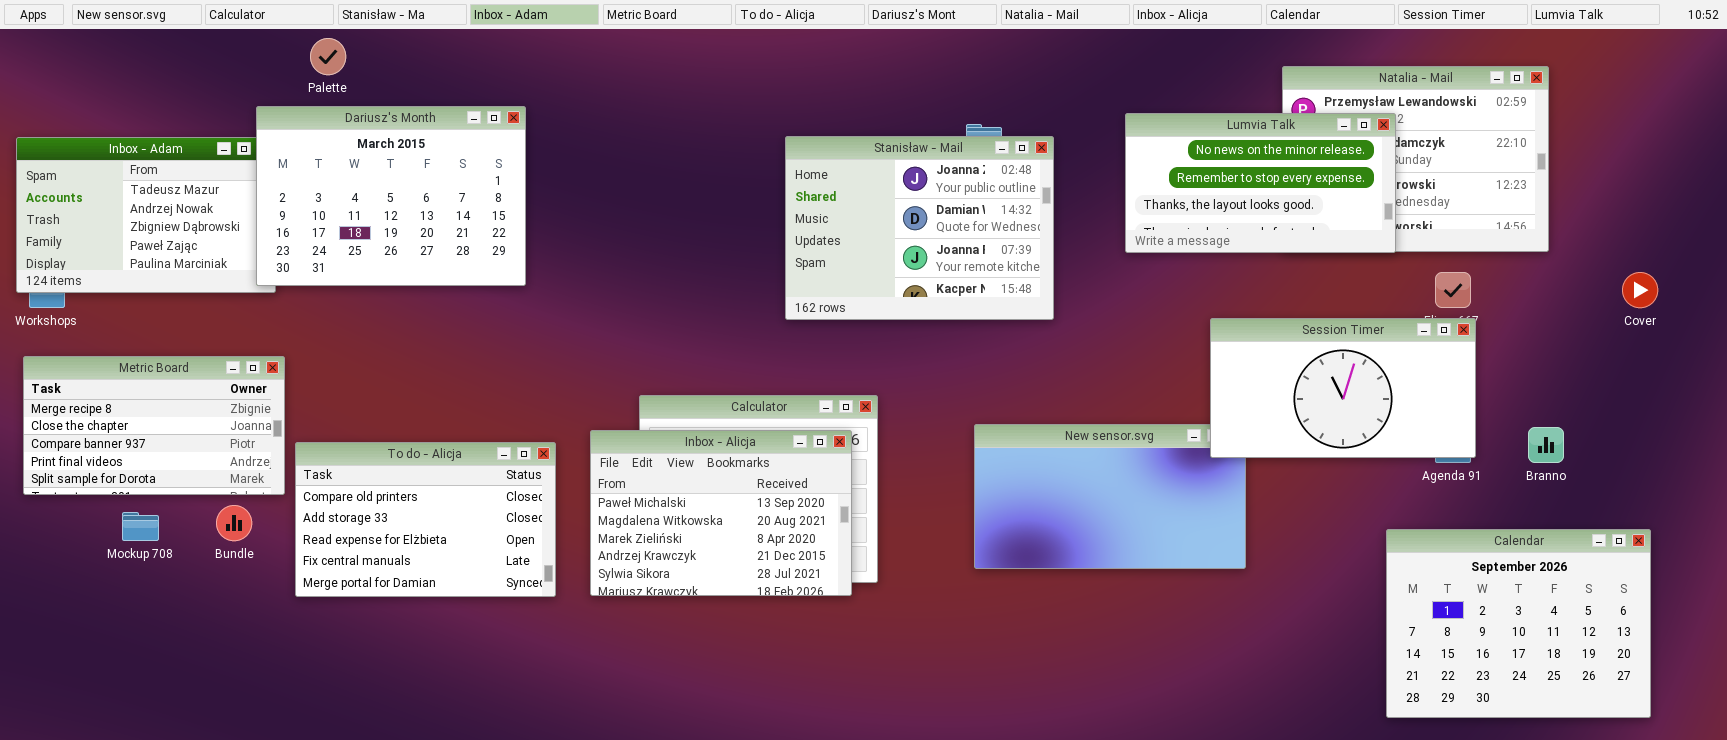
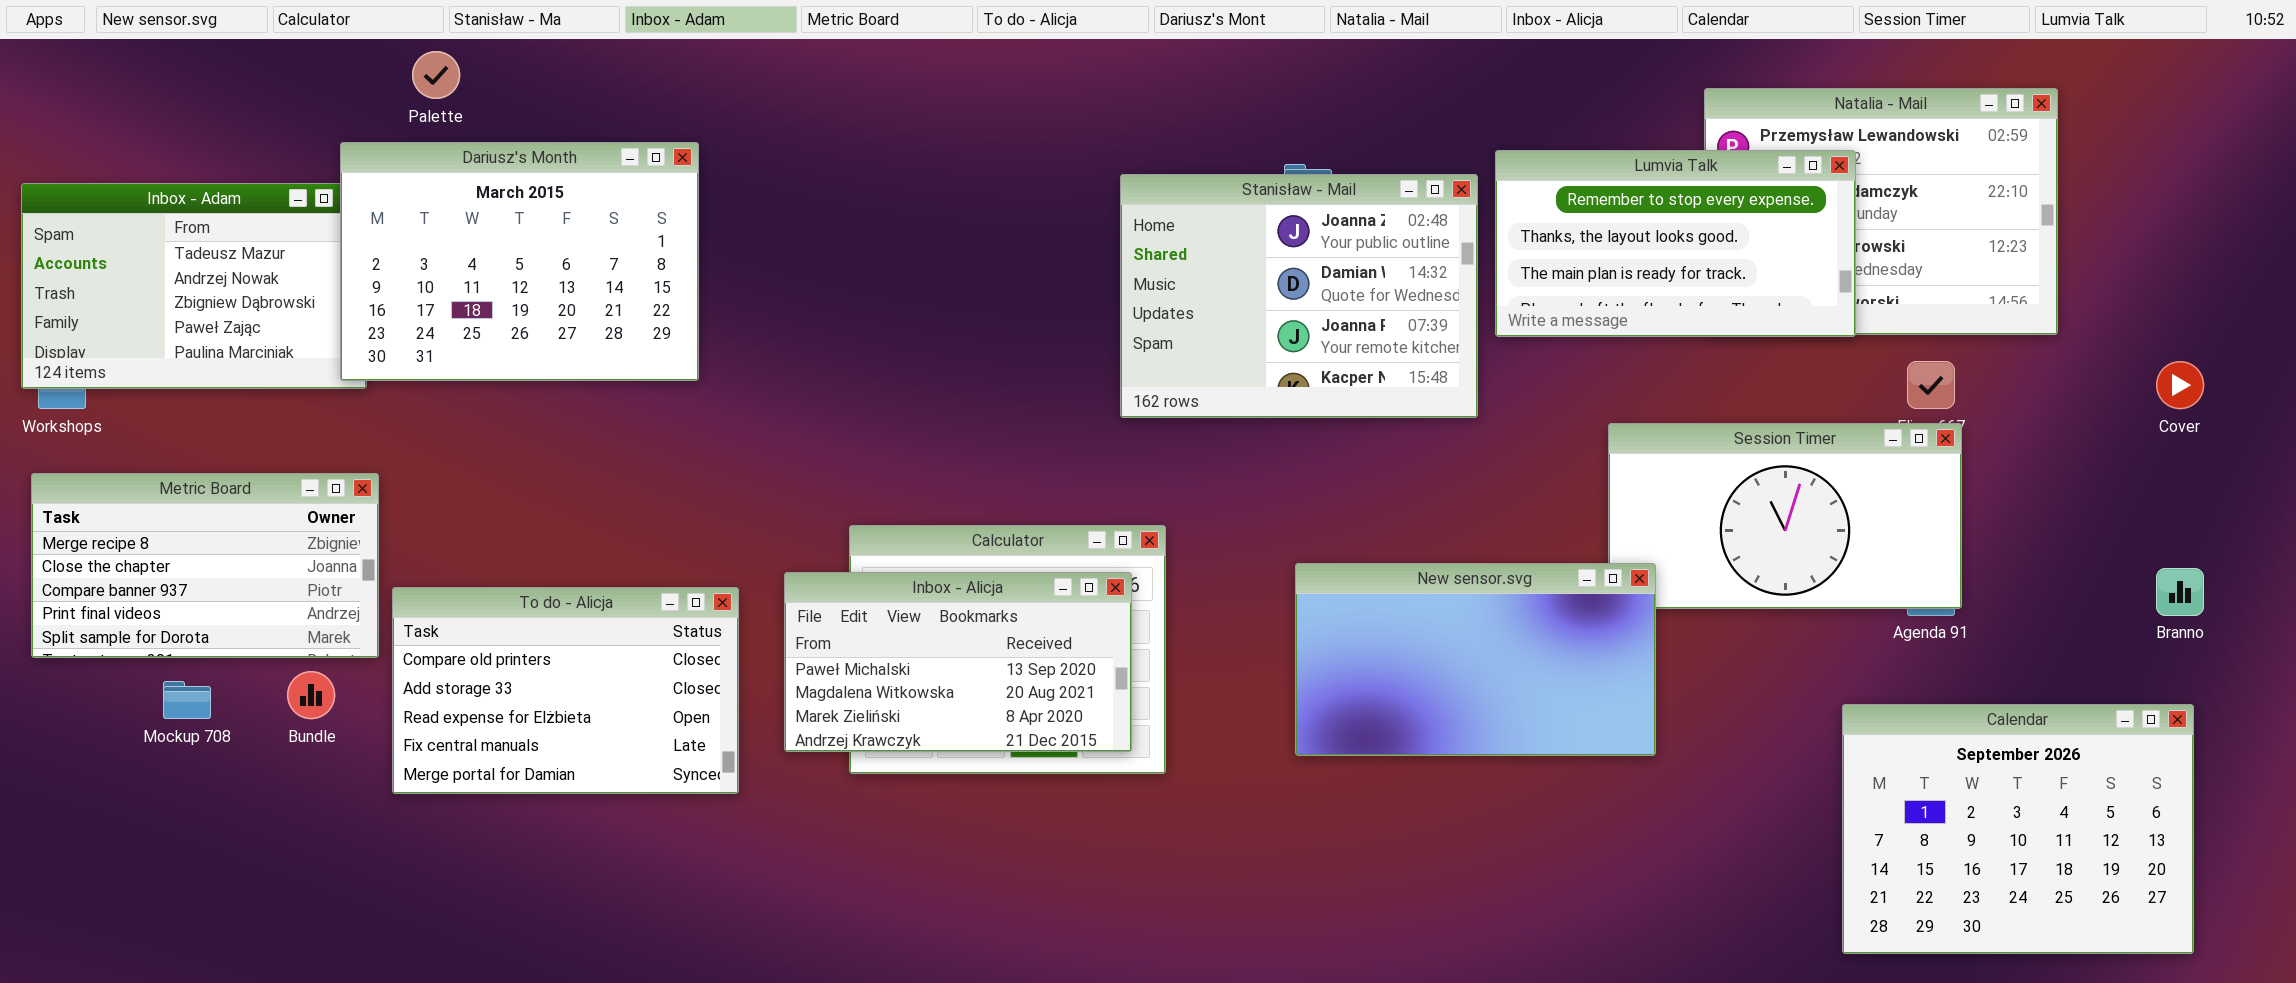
Lumvia Talk: [1125,113,1396,253] -> [1495,150,1856,337], scrolled down 1 row
Stanisław - Mail: [785,136,1054,320] -> [1120,174,1478,418], moved
New sensor.svg: [974,424,1246,569] -> [1295,563,1656,756], raised
Branno: [1528,427,1564,463] -> [2156,568,2204,616], moved
Inbox - Alicja: [590,430,852,596] -> [784,572,1132,752], resized

